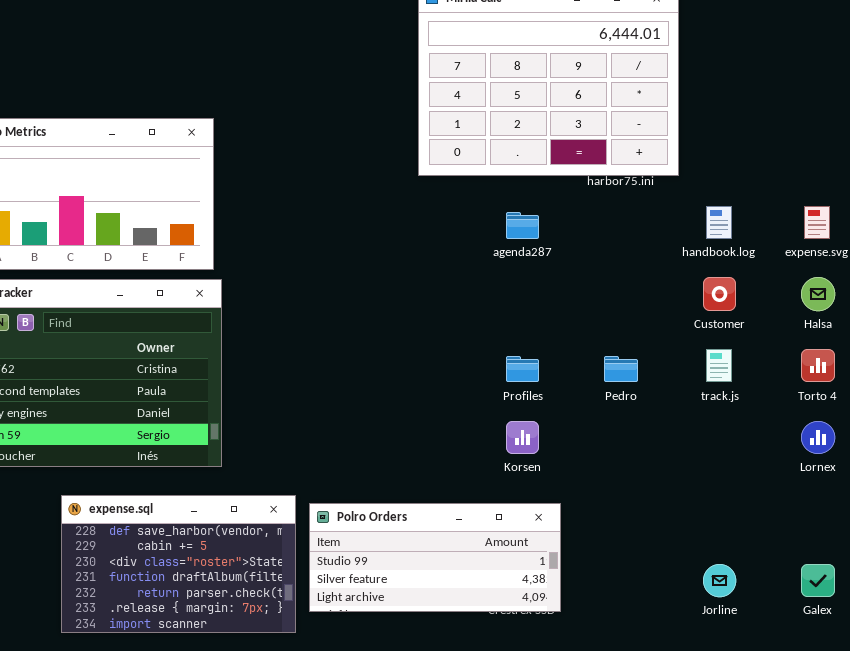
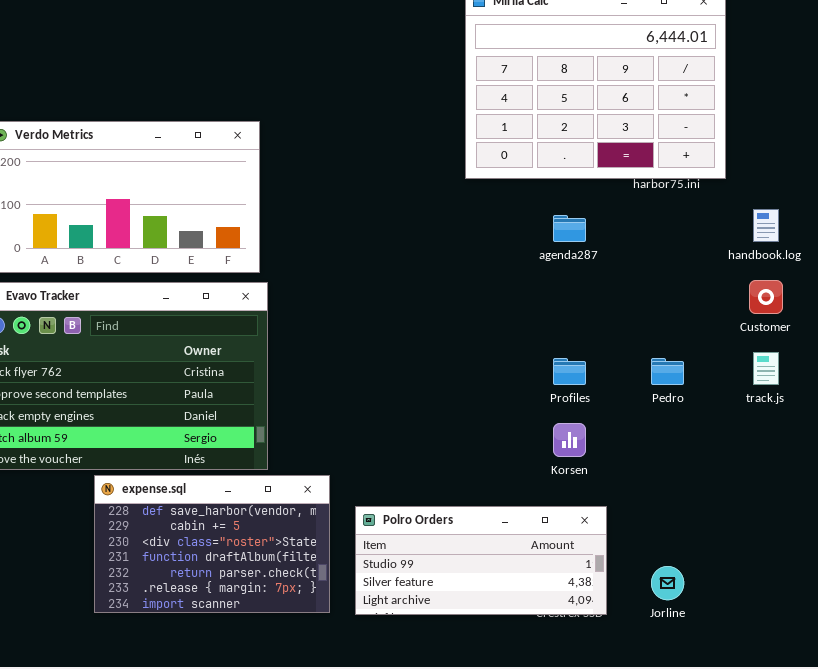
expense.sql: [61,495,296,633] -> [94,475,330,613], moved
Jorline: [703,564,736,597] -> [651,566,684,600], moved

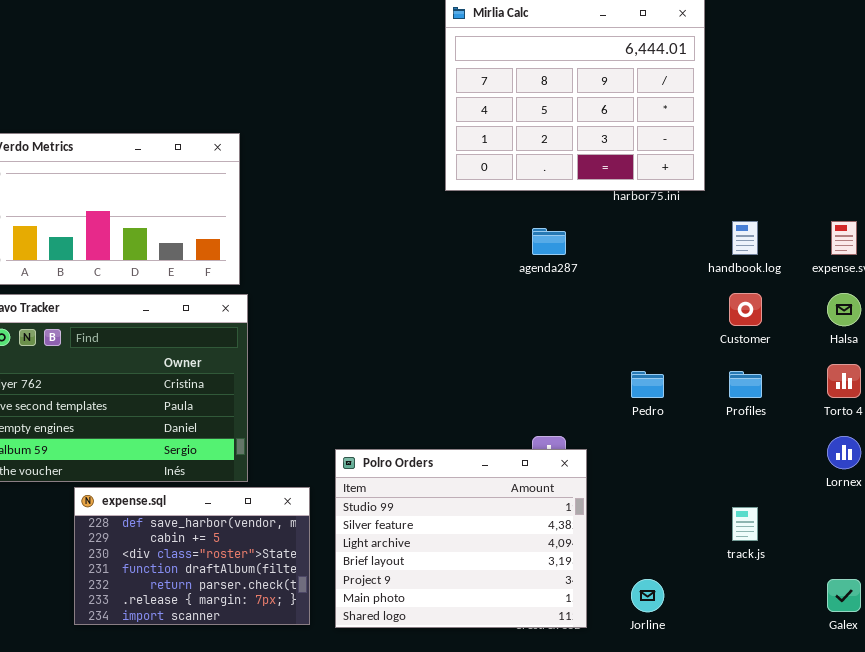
track.js: [753,352,779,385] -> [732,507,758,541], moved
Profiles: [553,358,586,385] -> [729,371,762,398], moved
Polro Orders: [355,506,607,615] -> [335,449,587,628], resized

